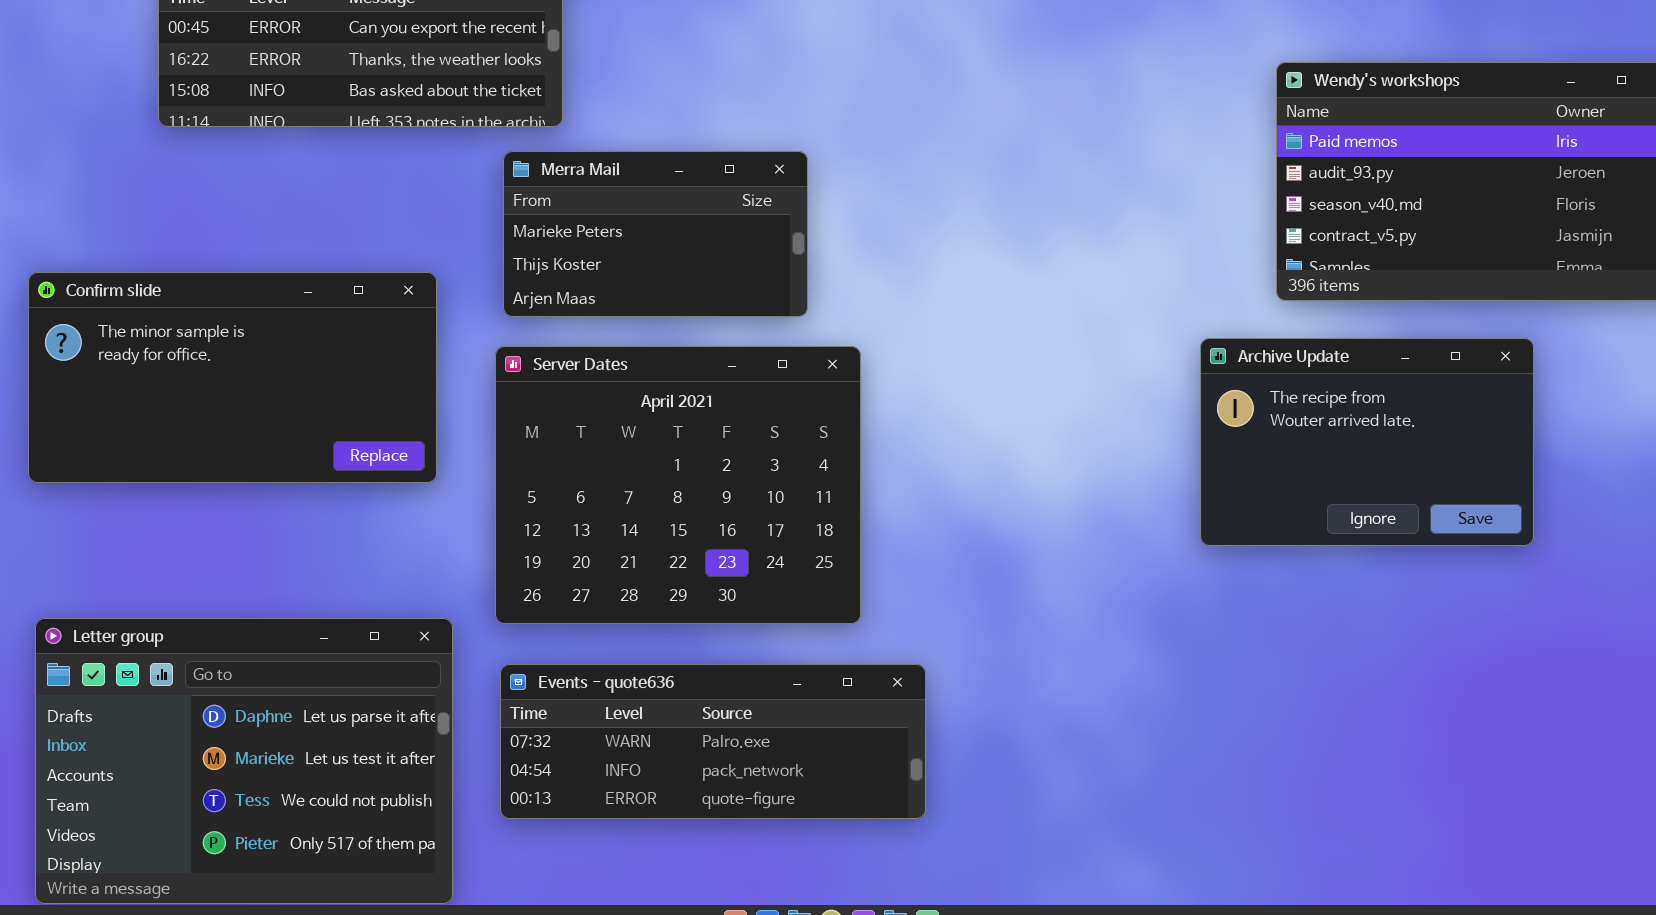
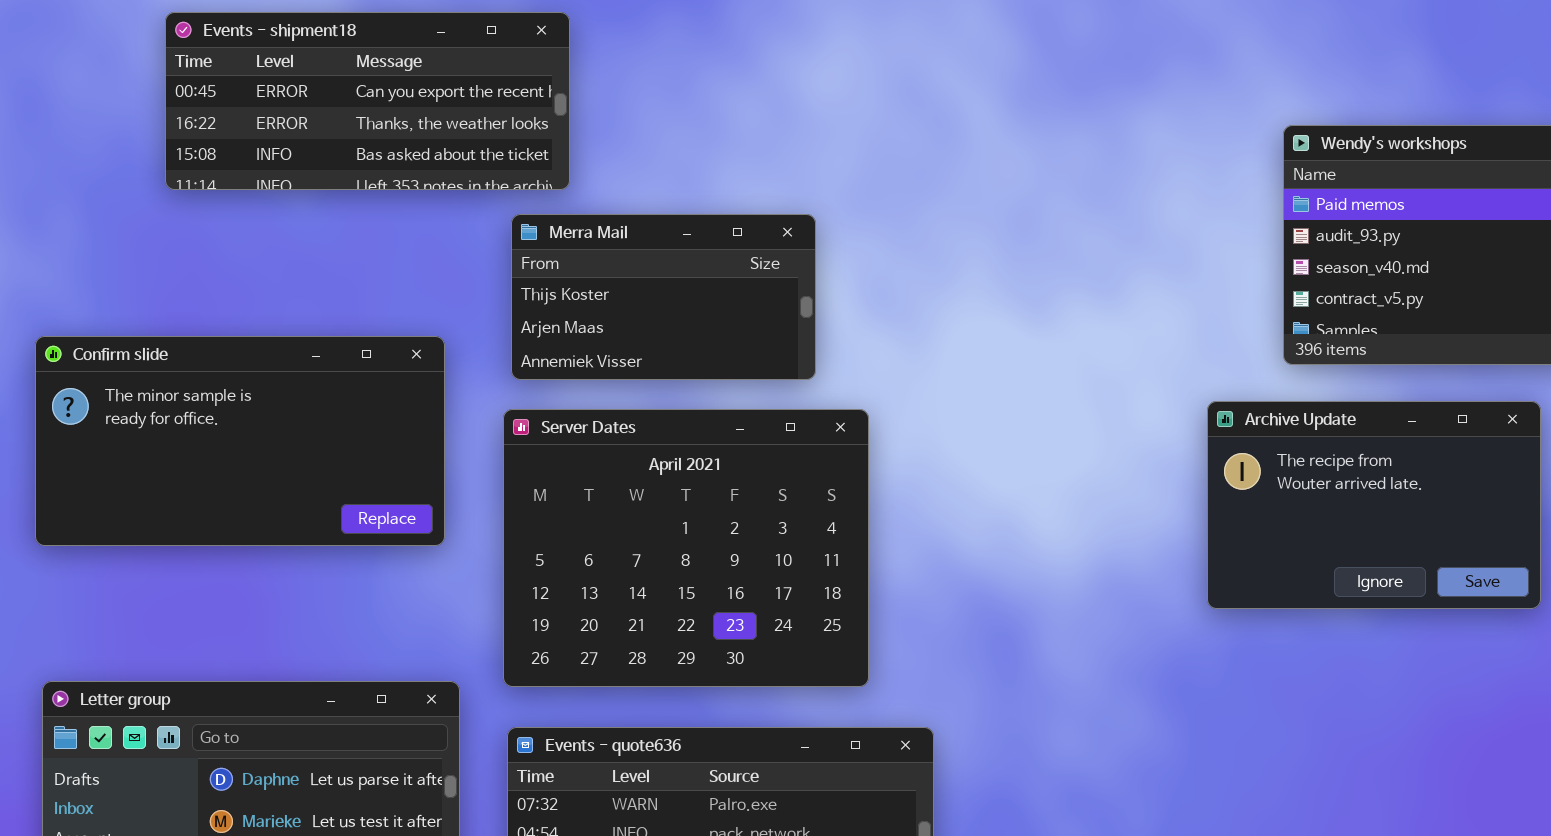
Merra Mail: [503,151,808,317] -> [511,214,816,380], scrolled down 1 row

